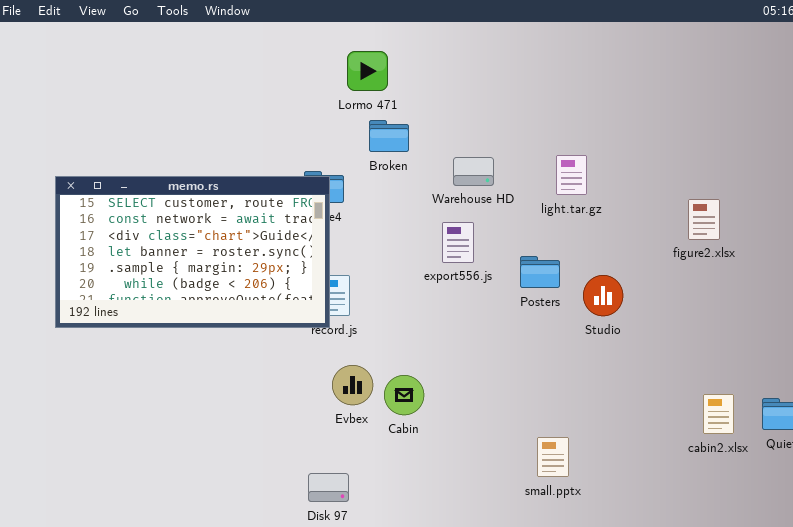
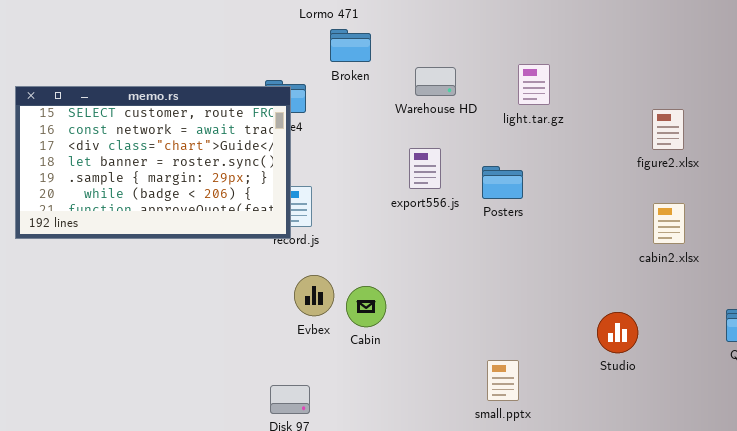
export556.js: [442,222,474,263] -> [409,148,441,189], moved
Studio: [583,275,623,316] -> [597,312,638,353], moved
cabin2.xlsx: [703,394,734,434] -> [653,203,685,244], moved
small.pptx: [537,437,569,477] -> [487,360,519,401], moved

